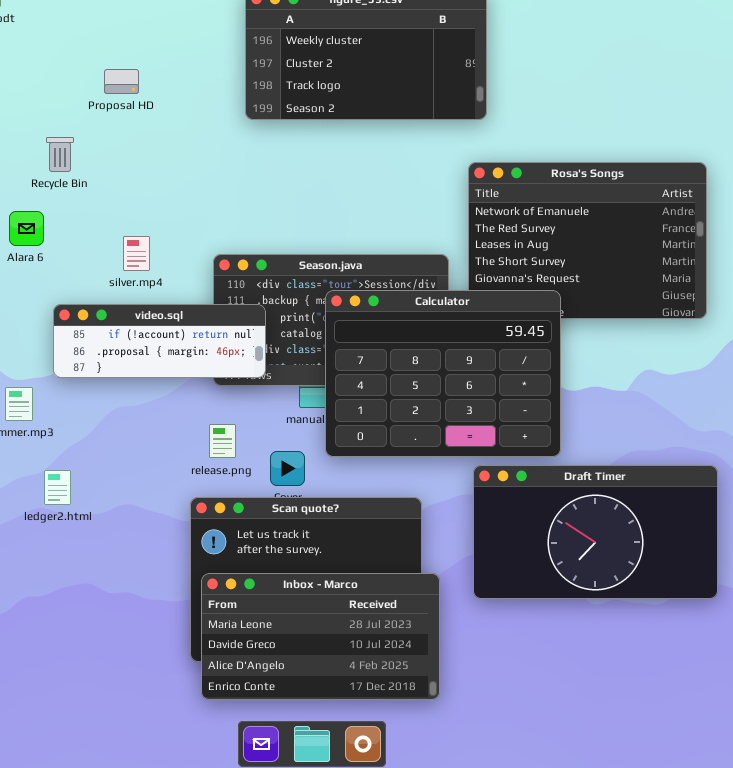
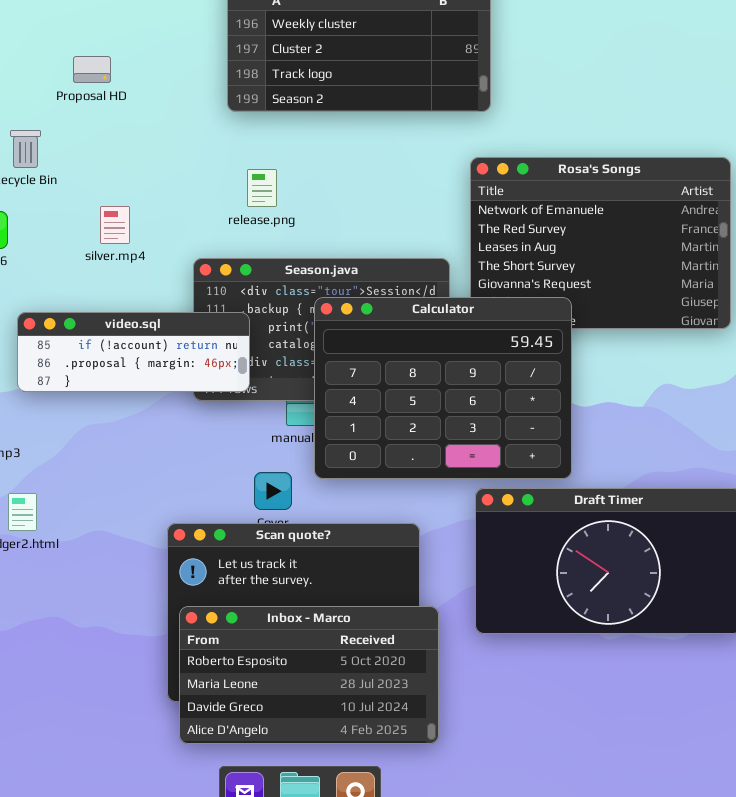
silver.mp4: [123,236,150,271] -> [100,206,130,244], moved
release.png: [209,424,236,458] -> [247,169,277,207], moved
Inbox - Marco: [201,573,440,700] -> [179,606,439,744], scrolled up 1 row

